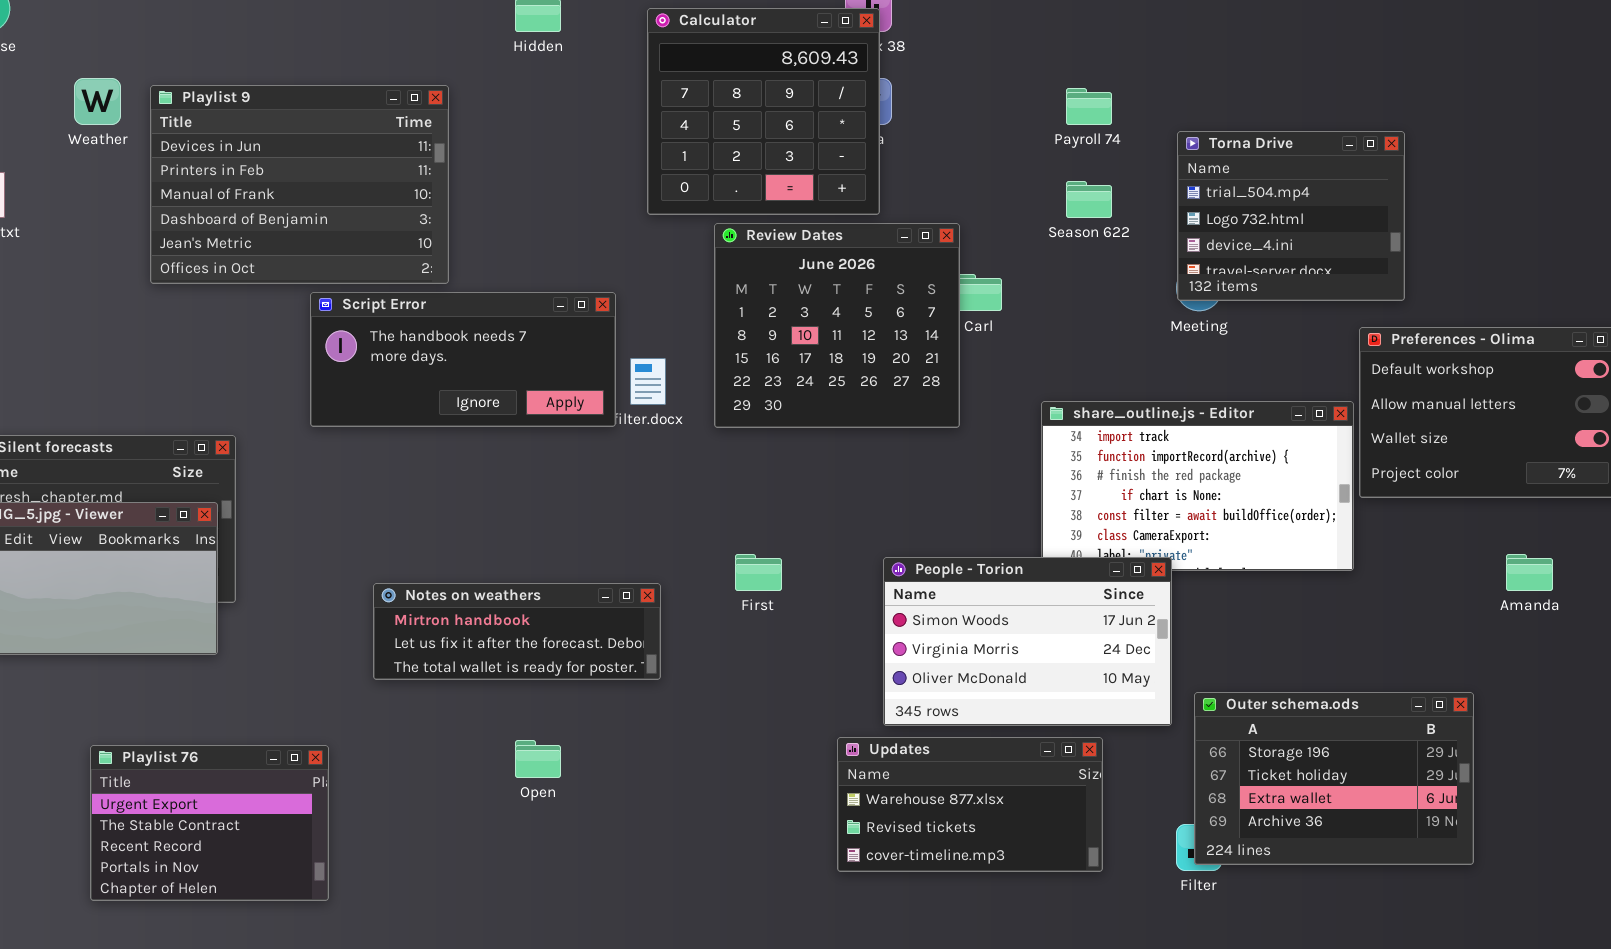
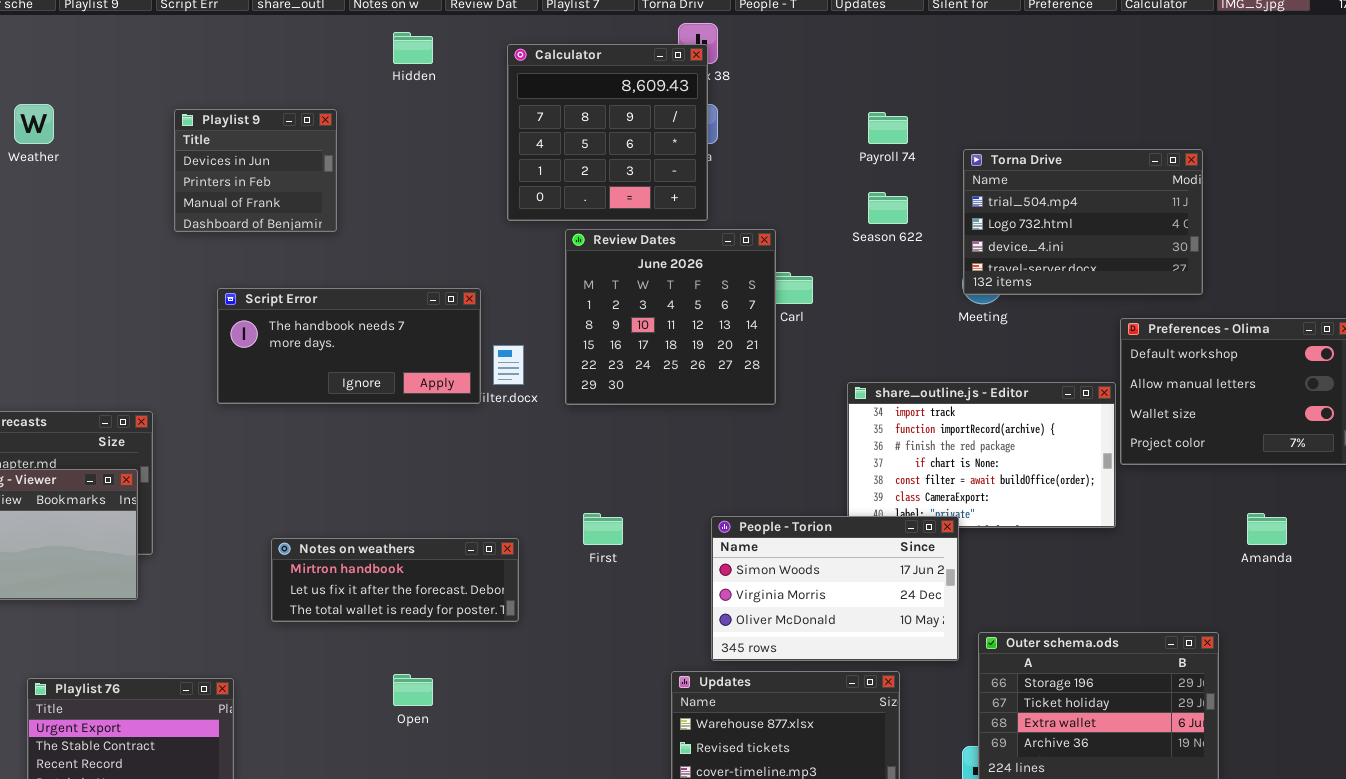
Playlist 9: [150,85,449,284] -> [174,109,337,232], resized
Torna Drive: [1177,131,1405,301] -> [963,149,1203,295], resized

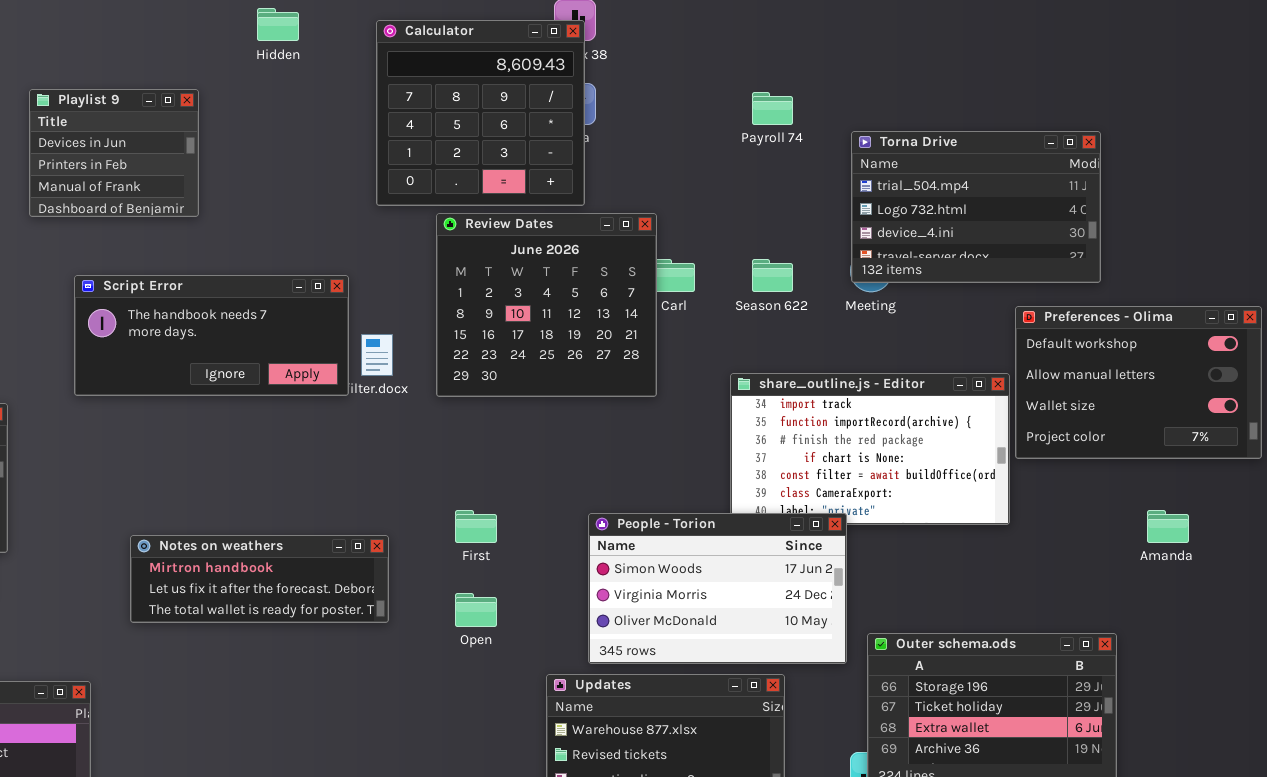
Season 622: [868,192,908,224] -> [752,259,793,292], moved
Open: [393,674,433,706] -> [455,593,497,627], moved

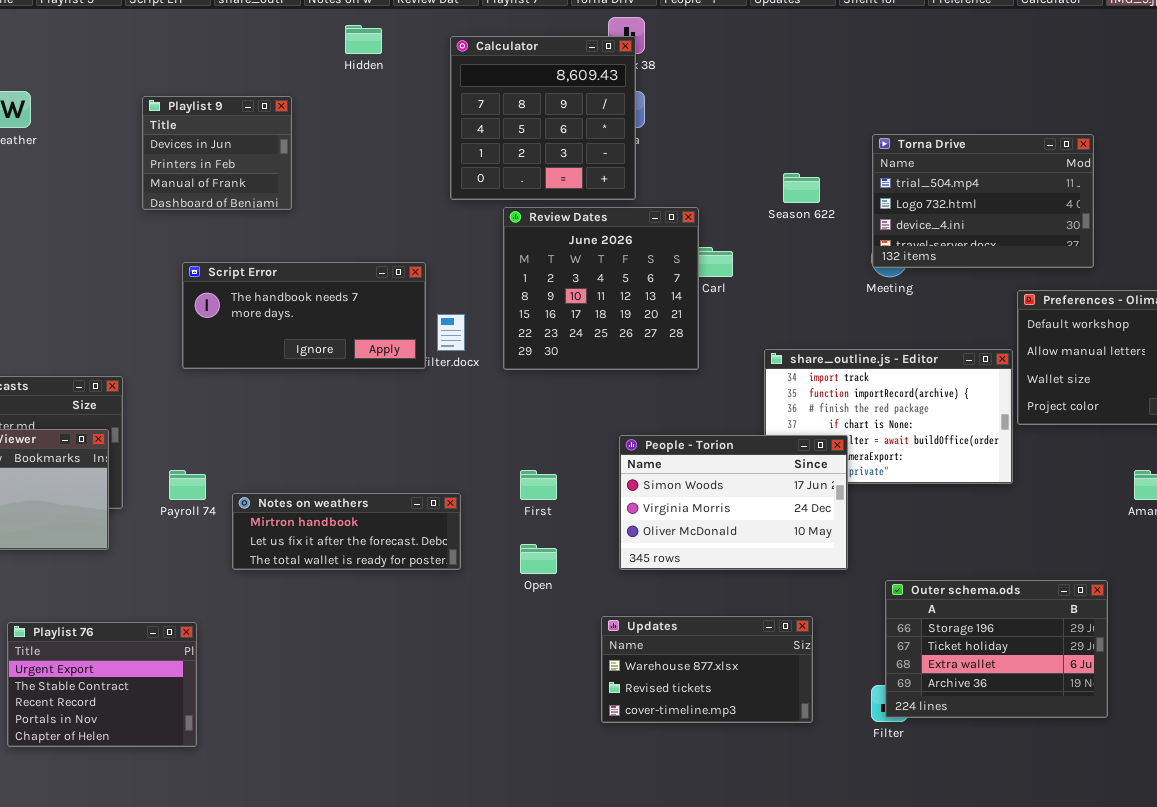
Payroll 74: [752,92,793,125] -> [169,470,206,500], moved
Season 622: [752,259,793,292] -> [783,173,820,203], moved
People - Torion: [588,513,847,664] -> [619,435,848,570], moved

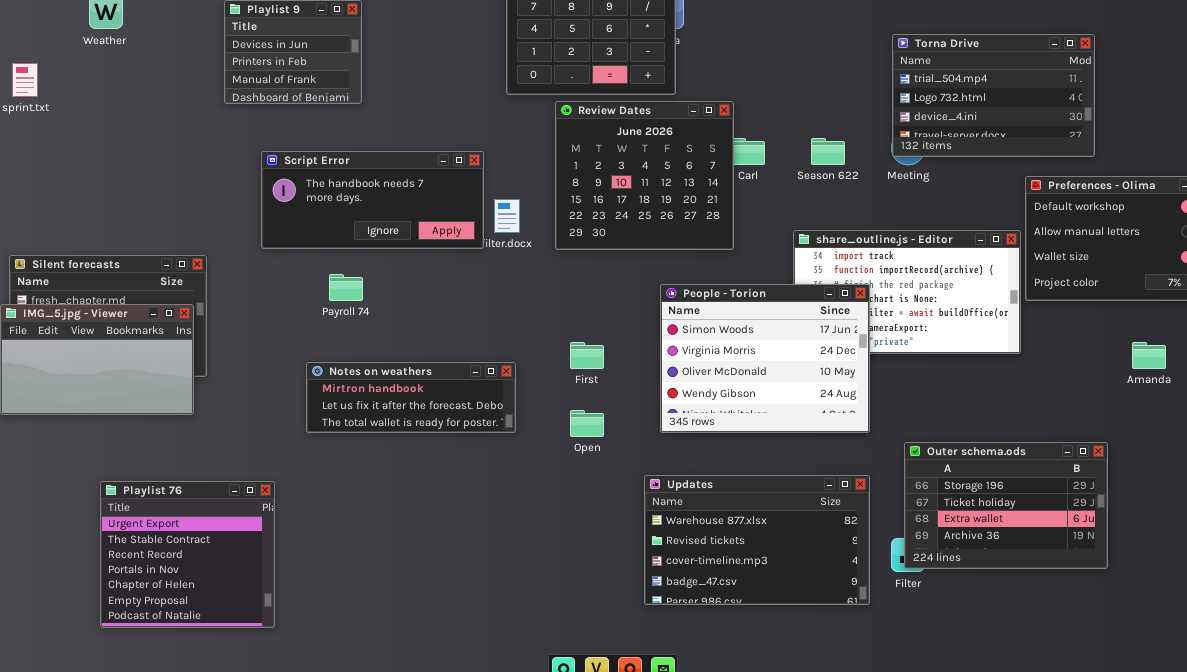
Season 622: [783,173,820,203] -> [811,138,845,165], moved
People - Torion: [619,435,848,570] -> [660,284,870,433], resized
Payroll 74: [169,470,206,500] -> [329,274,363,301], moved
Updates: [601,616,813,723] -> [644,475,870,605], resized
Playlist 76: [7,622,197,747] -> [100,481,275,628], resized

